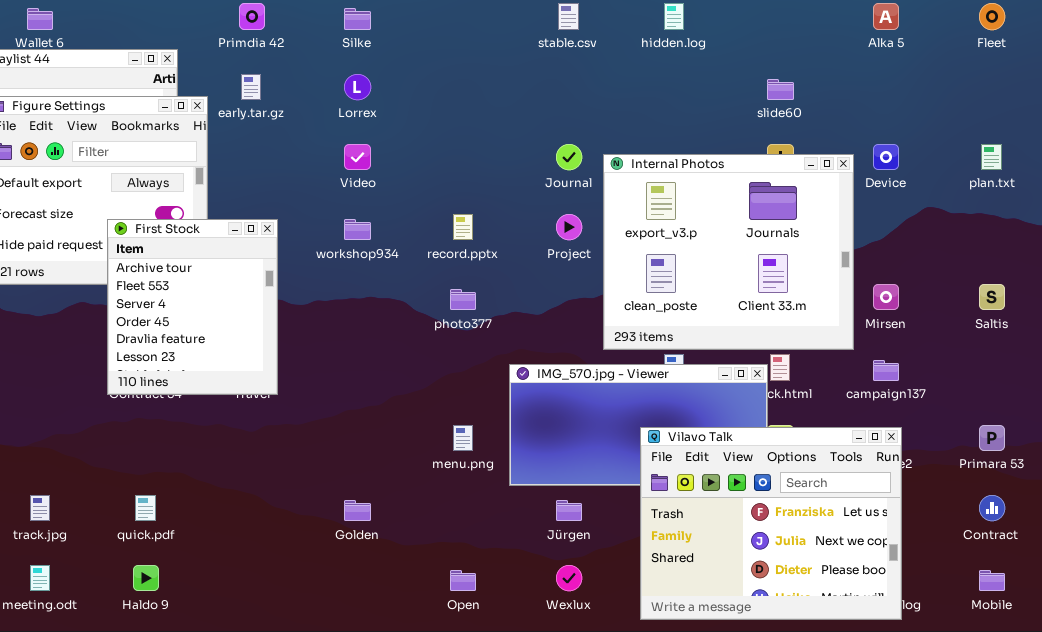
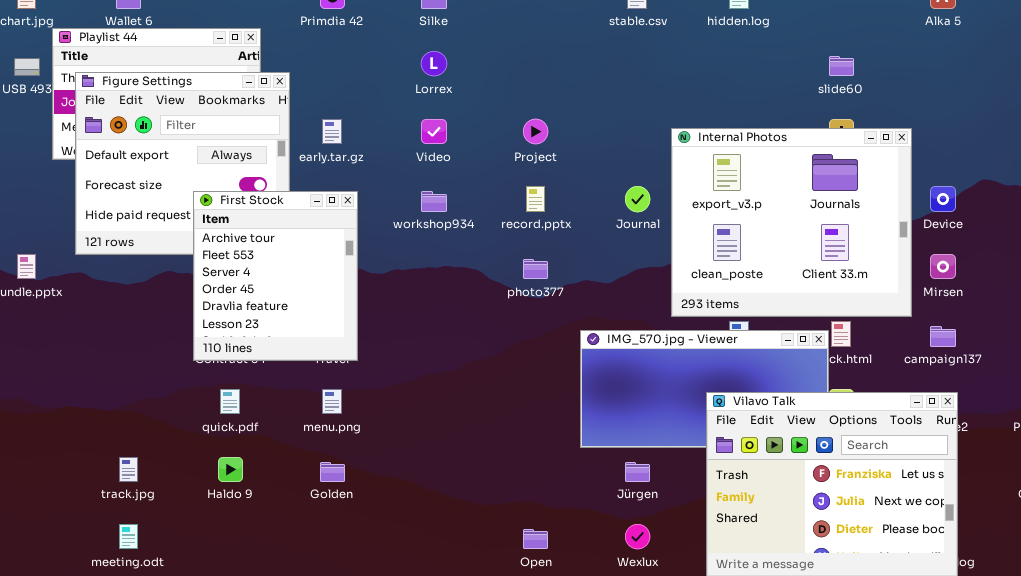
early.tar.gz: [241,74,261,100] -> [322,119,342,144], moved
Journal: [556,144,582,170] -> [625,186,650,212], moved
Device: [873,144,899,170] -> [930,186,956,212], moved
Project: [556,214,582,240] -> [523,119,548,144], moved
menu.png: [453,425,473,451] -> [322,389,342,414], moved
quick.pdf: [135,495,156,521] -> [220,389,240,414], moved
Golden: [344,500,371,521] -> [320,462,345,482], moved
Haldo 9: [133,565,159,591] -> [218,457,243,482], moved

